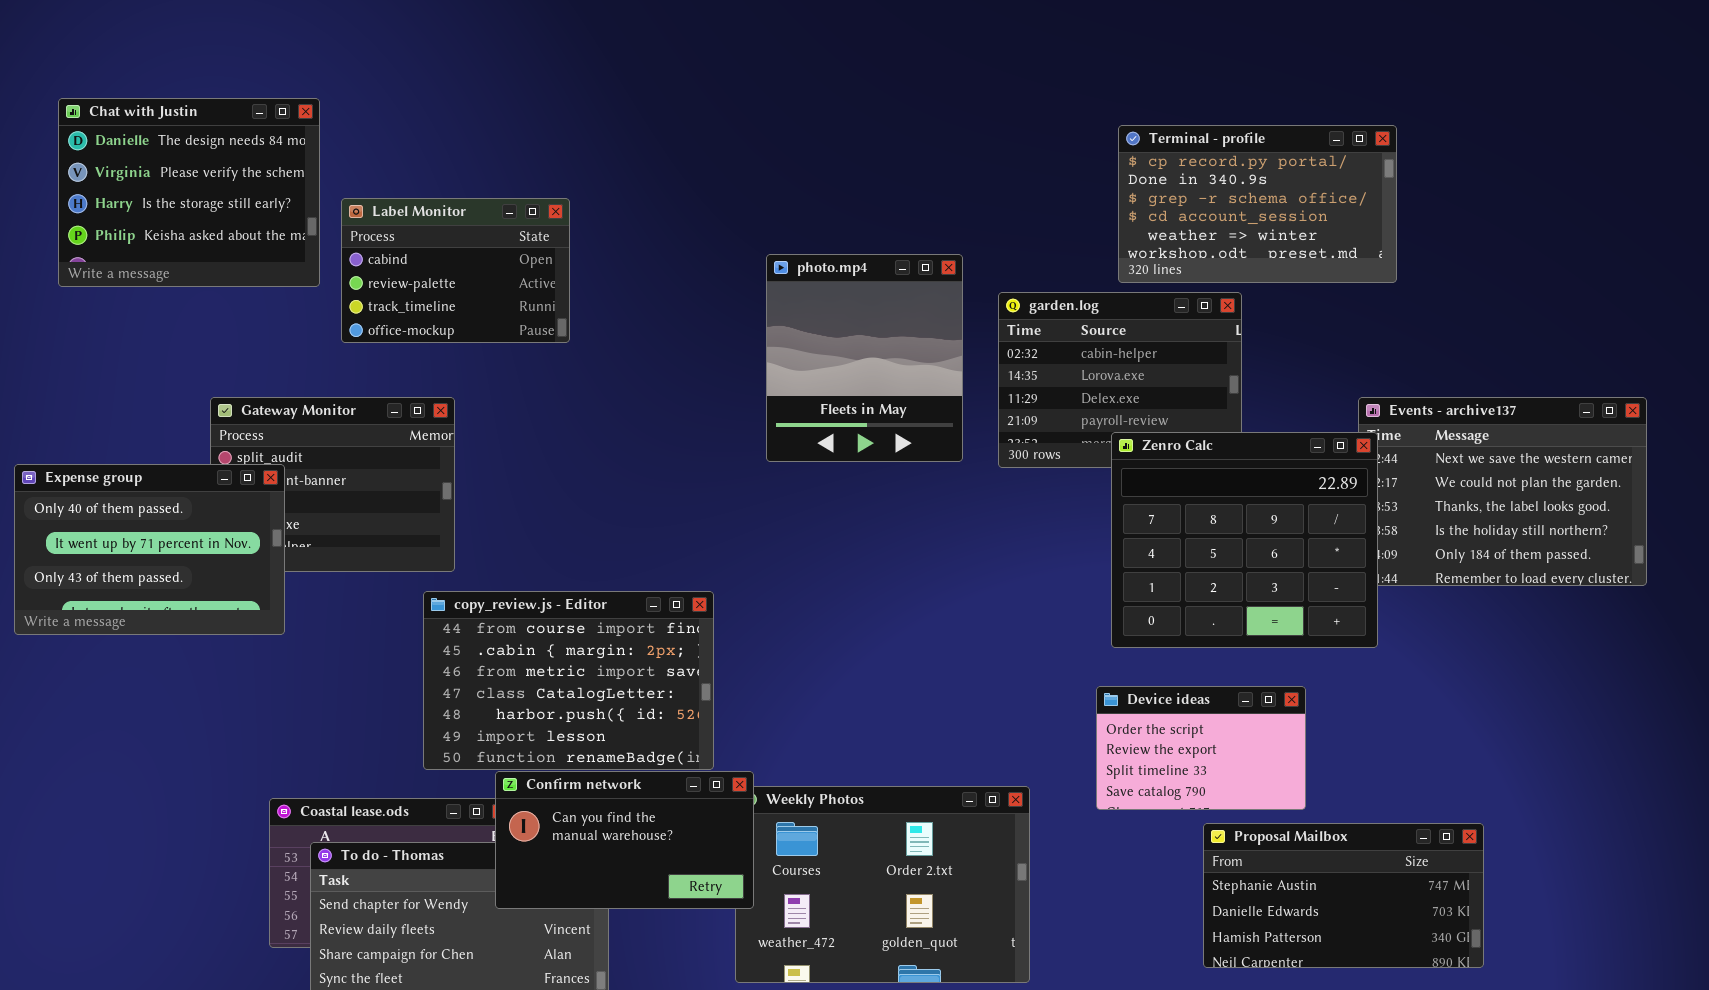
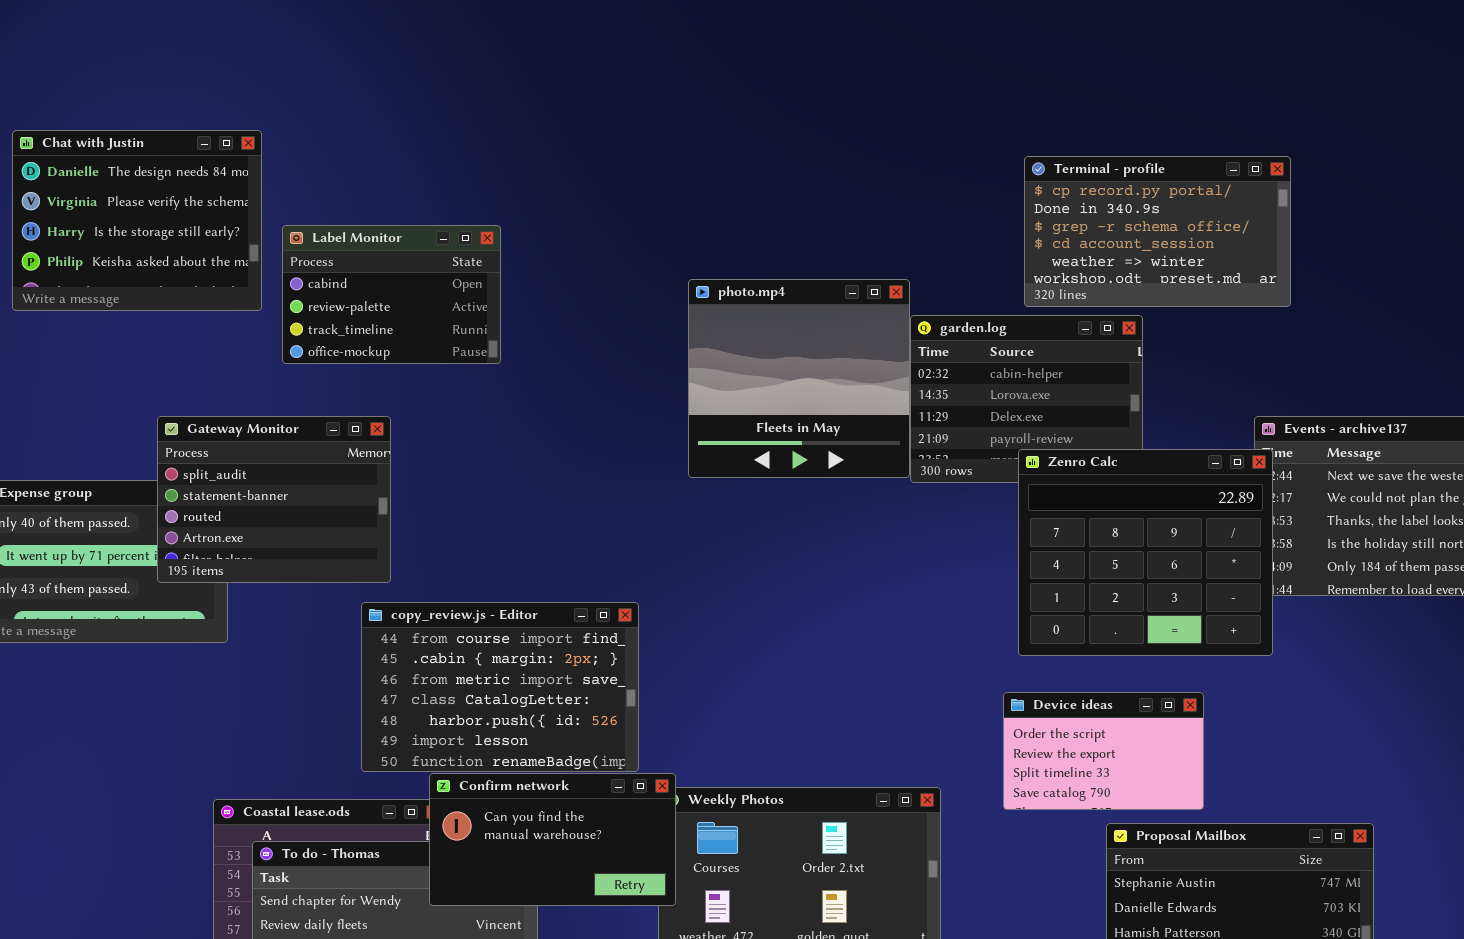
photo.mp4: [766,254,963,462] -> [688,279,910,478], resized
Gateway Monitor: [210,397,455,572] -> [157,416,391,583], raised

